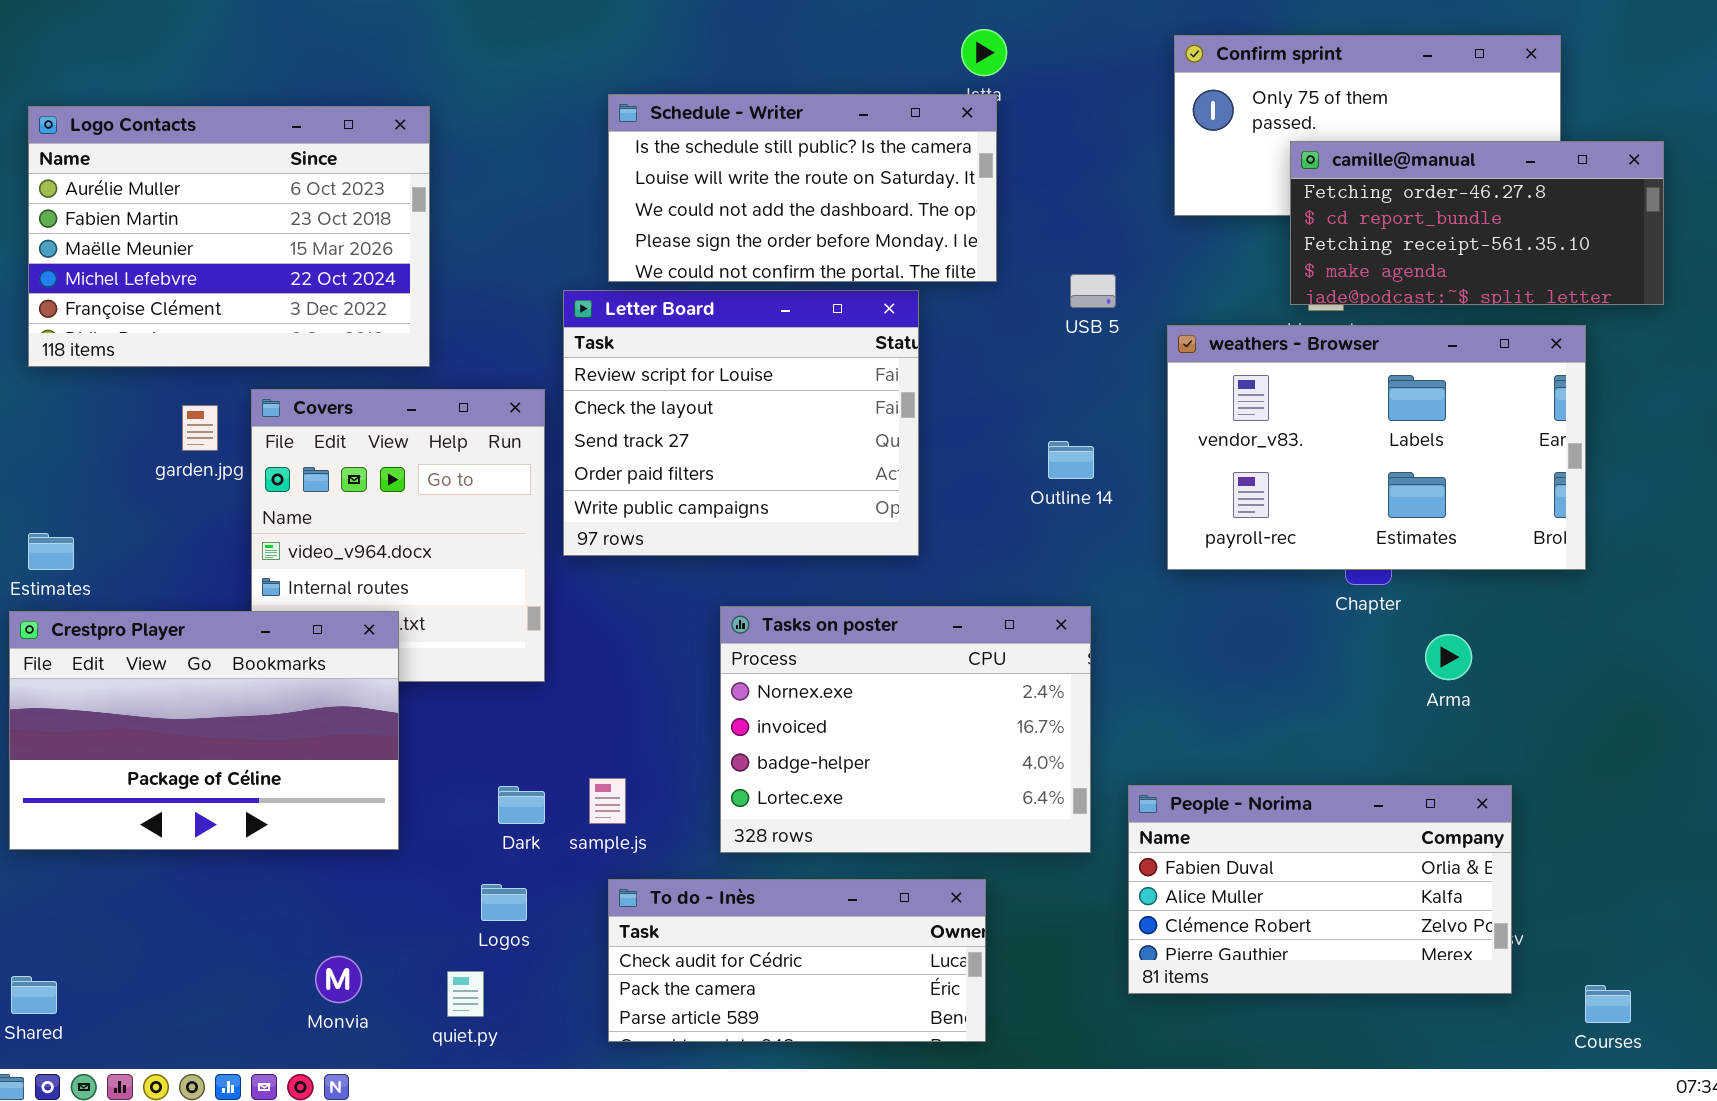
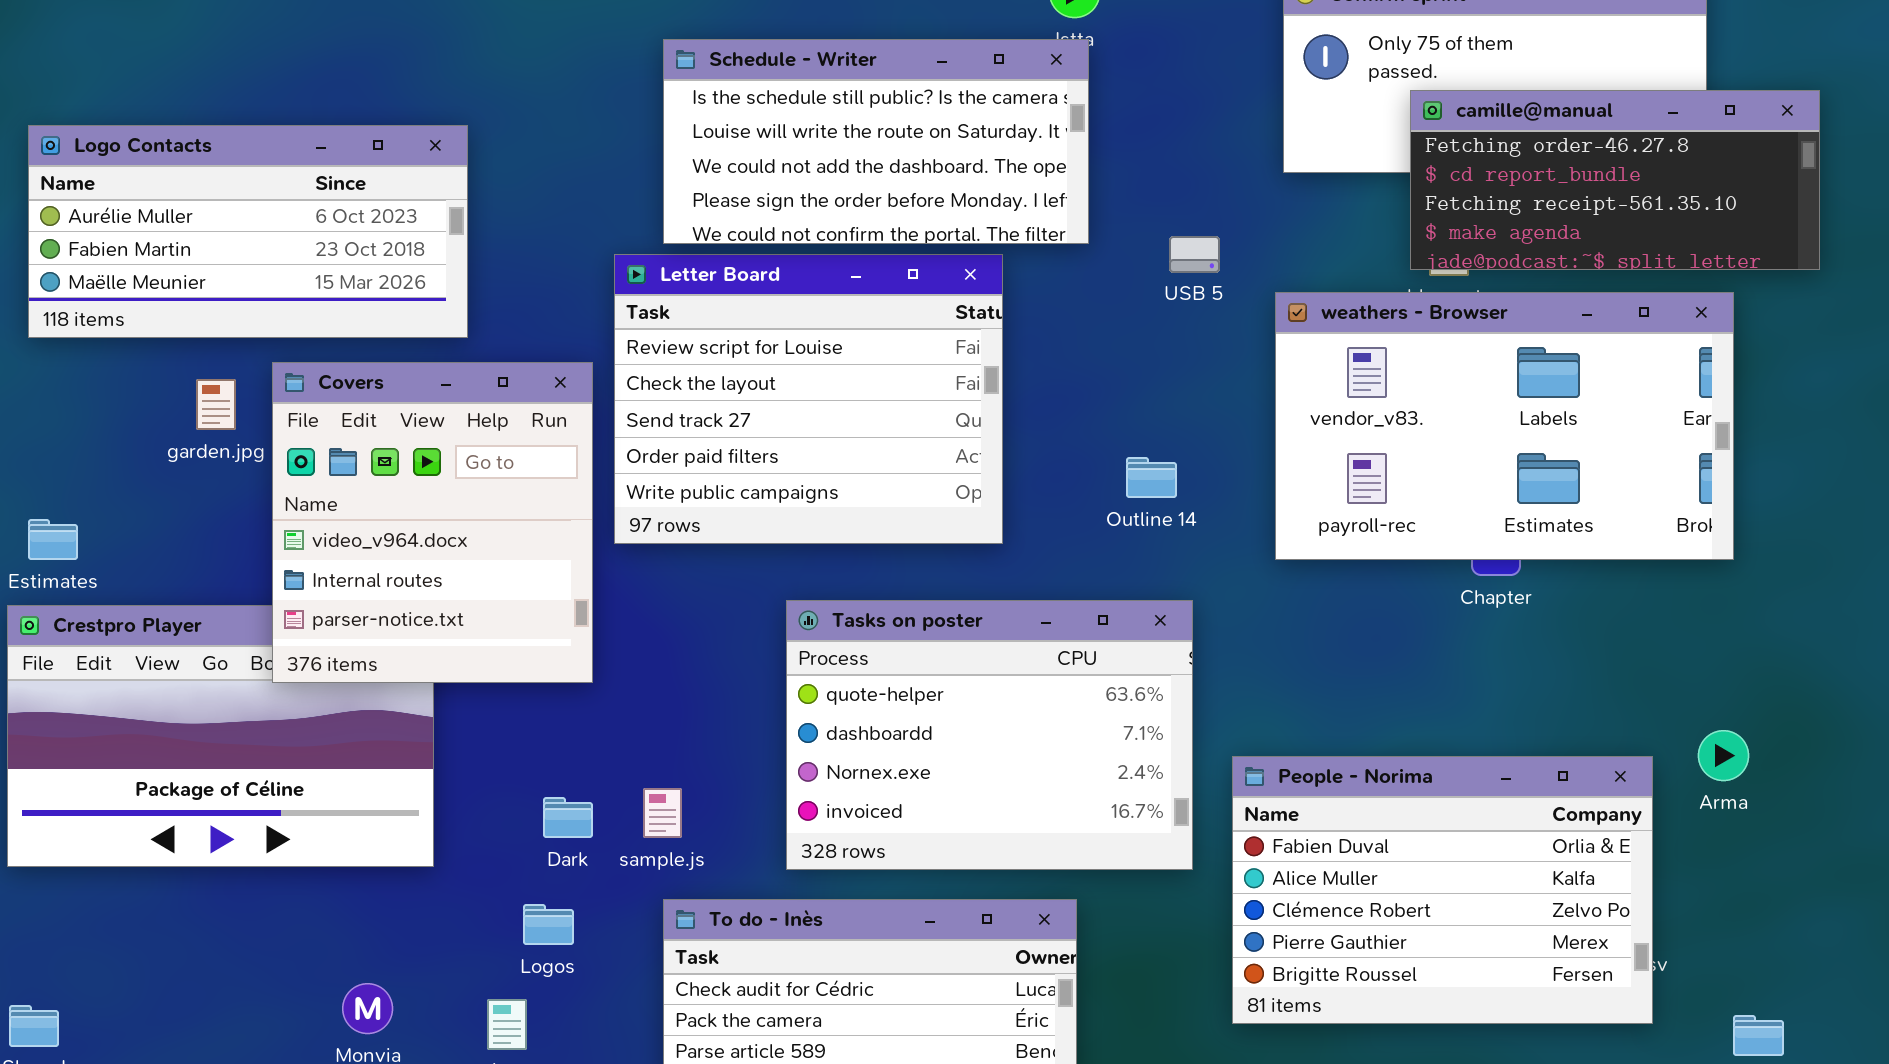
Logo Contacts: [28,106,430,367] -> [28,125,468,338], resized
Covers: [251,389,545,682] -> [272,362,593,683], raised
Outline 14: [1048,441,1094,479] -> [1126,457,1177,498], moved
Tasks on poster: [720,606,1091,853] -> [786,600,1193,870], scrolled up 2 rows
Arma: [1425,634,1472,680] -> [1698,730,1749,781], moved
People - Norima: [1128,785,1512,994] -> [1232,756,1653,1024], resized

